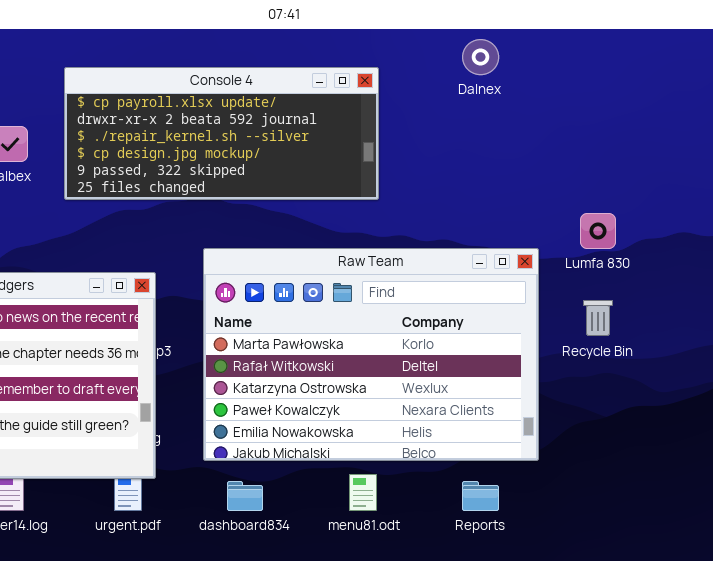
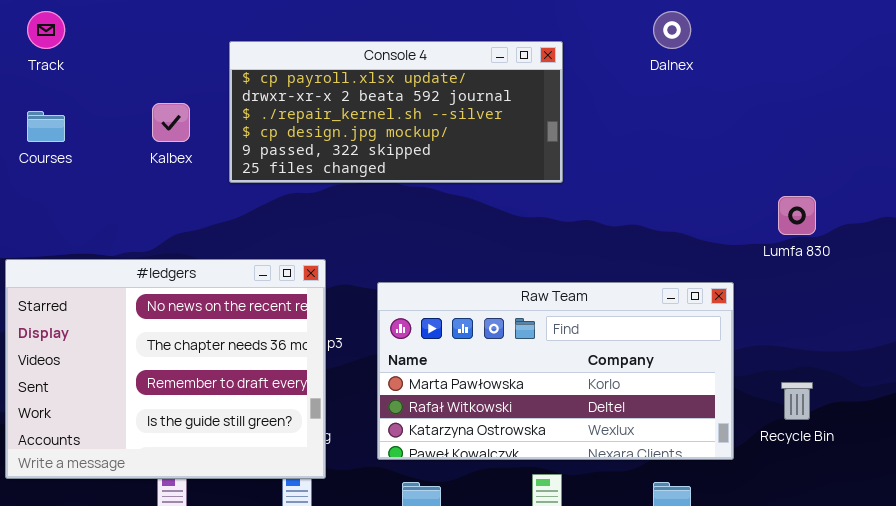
Raw Team: [203,248,539,461] -> [377,282,734,460], resized
Recycle Bin: [583,300,613,336] -> [781,382,813,420], moved

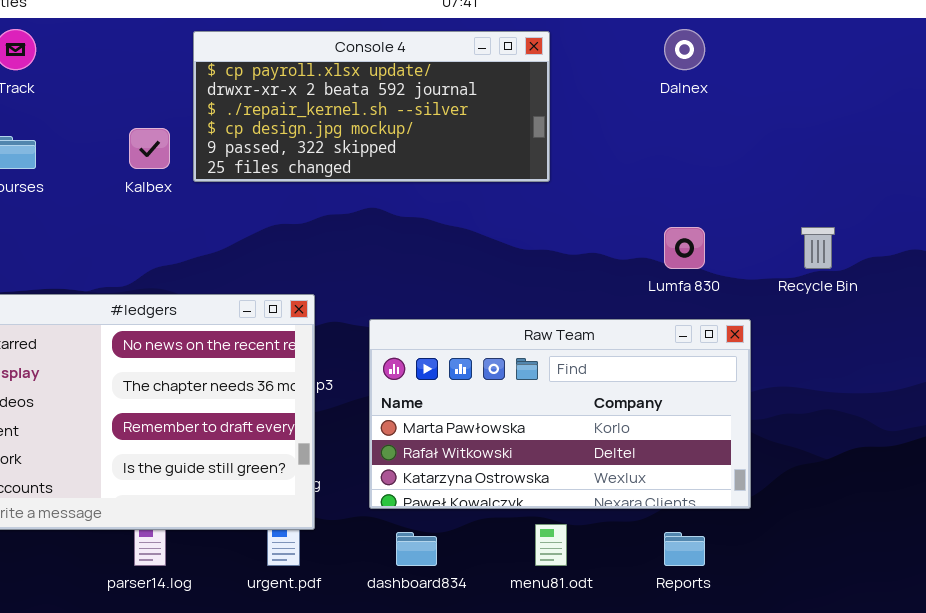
Console 4: [229,41,563,183] -> [193,31,550,182], moved
Lumfa 830: [778,196,816,235] -> [664,227,705,269], moved
Recycle Bin: [781,382,813,420] -> [801,227,835,269], moved

